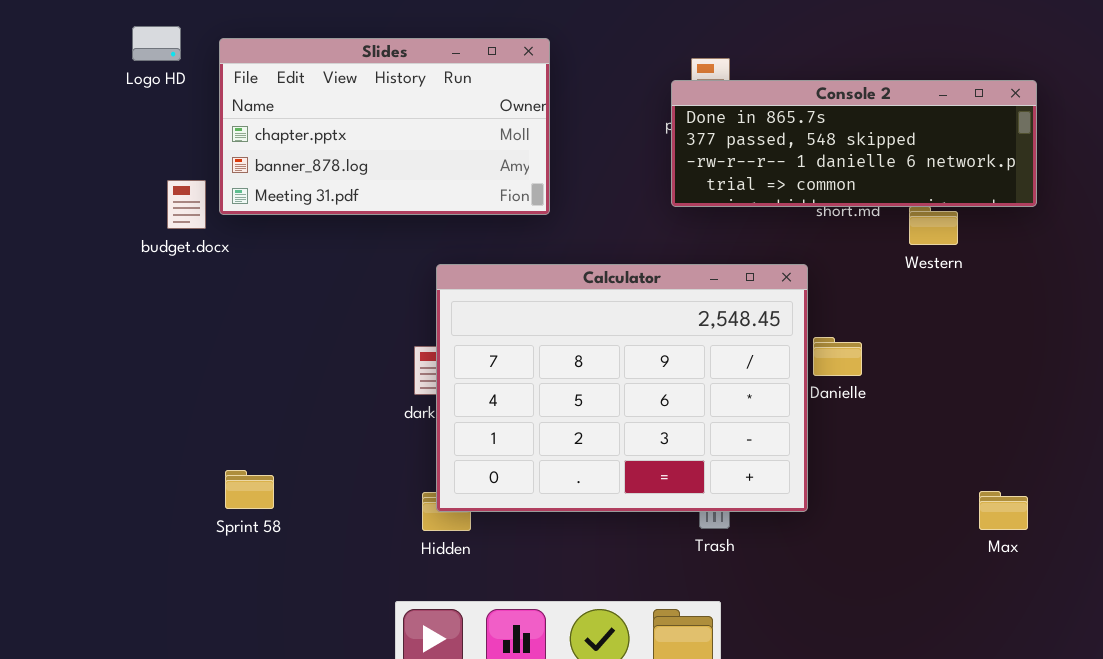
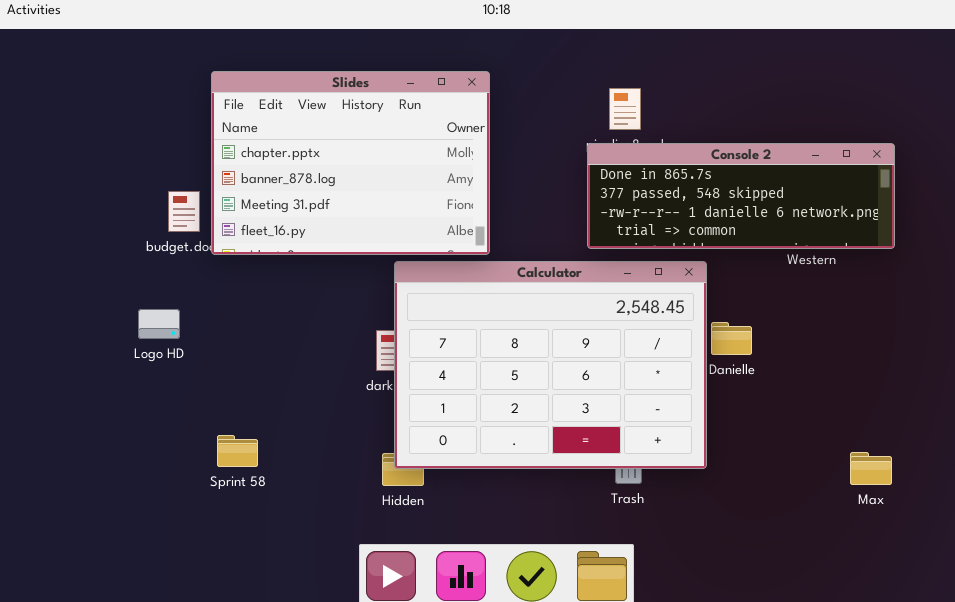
Logo HD: [132,26,181,61] -> [138,309,180,339], moved
Slides: [219,38,550,215] -> [211,71,490,255], resized
Console 2: [671,80,1037,207] -> [587,143,895,249], moved

